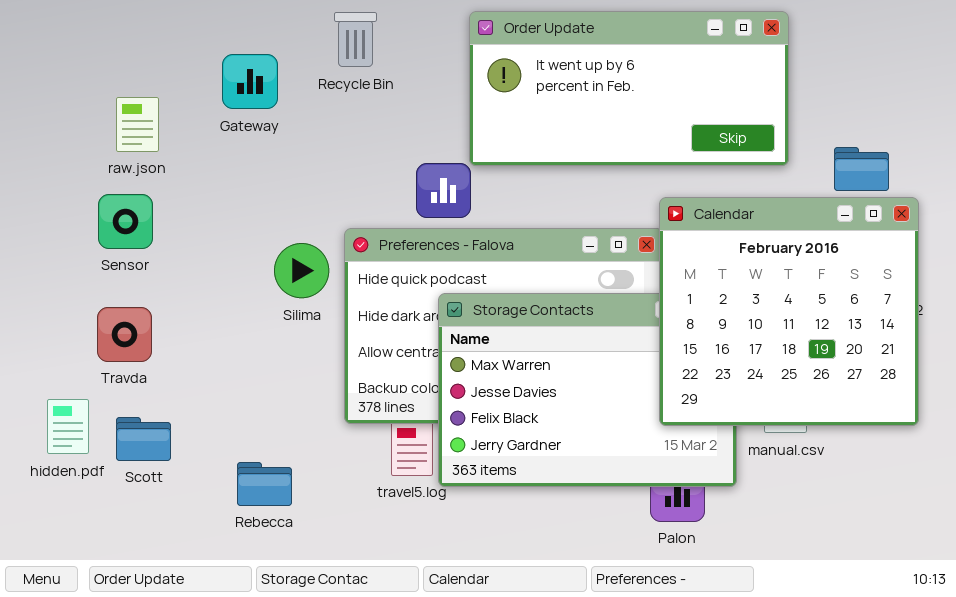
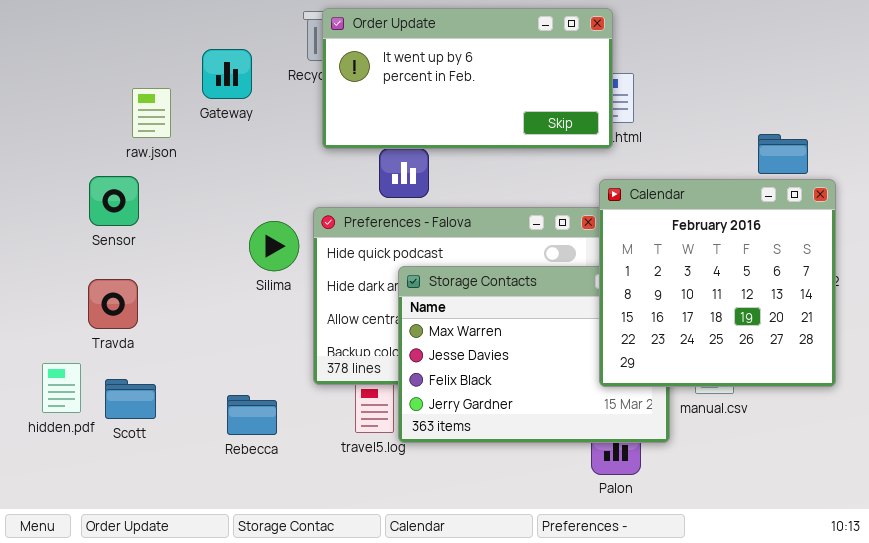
Order Update: [469,11,789,166] -> [322,8,613,149], moved
raw.json: [116,97,159,152] -> [132,88,171,138], moved
Rebecca: [237,462,292,506] -> [227,395,277,435], moved

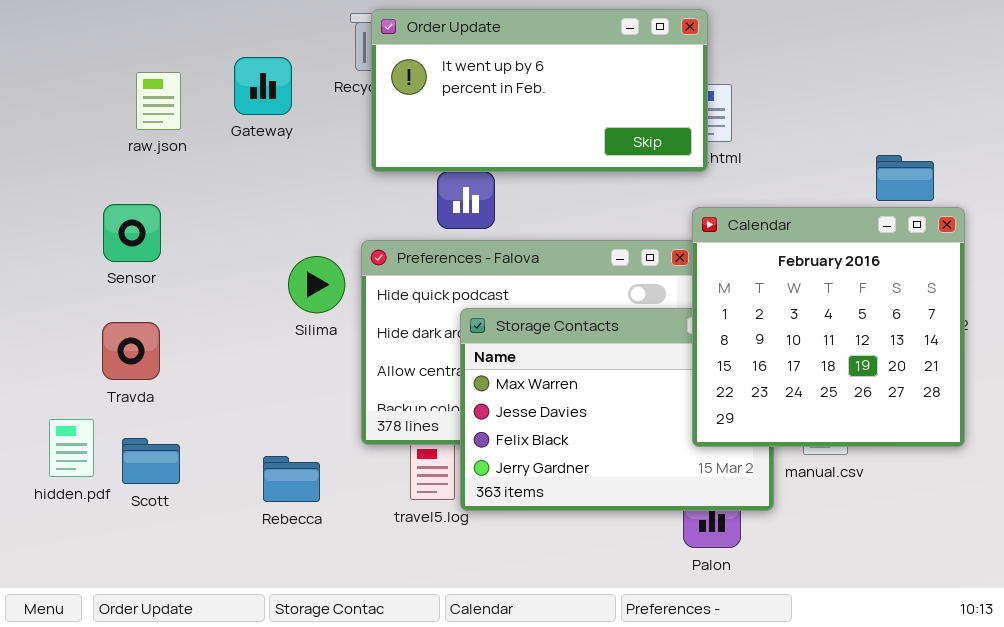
raw.json: [132,88,171,138] -> [136,72,181,130], moved

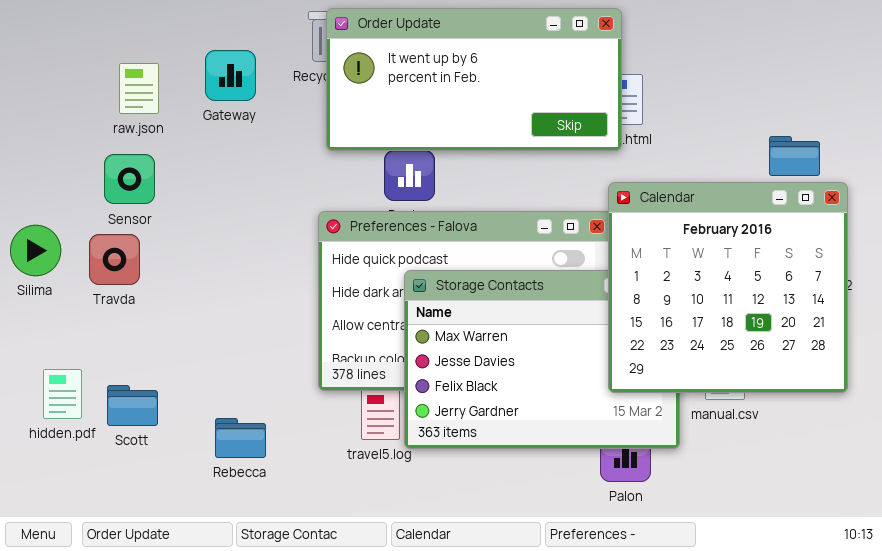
Sensor: [103,204,161,262] -> [104,154,155,204], moved
Silima: [288,256,345,313] -> [10,225,61,276], moved
Travda: [102,322,160,380] -> [89,234,140,285], moved
Rebecca: [263,456,320,502] -> [215,418,266,458], moved

